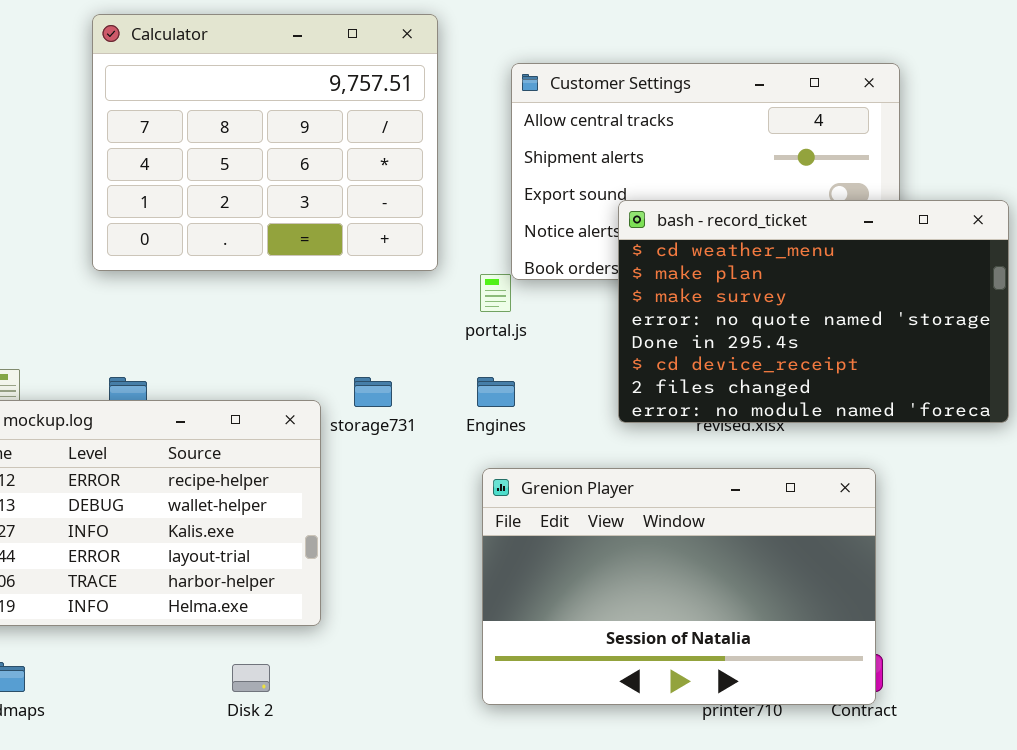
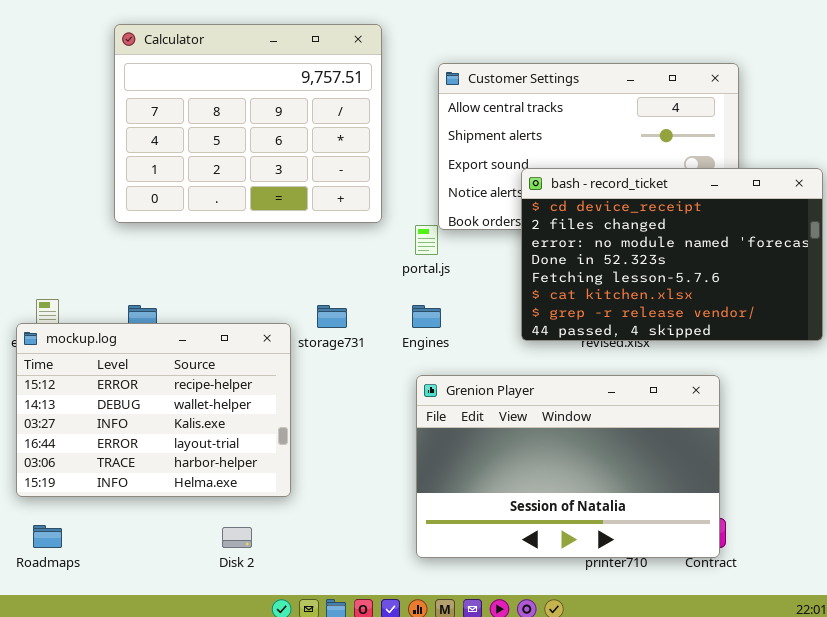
bash - record_ticket: [618,200,1009,423] -> [521,168,823,341], scrolled down 5 rows

